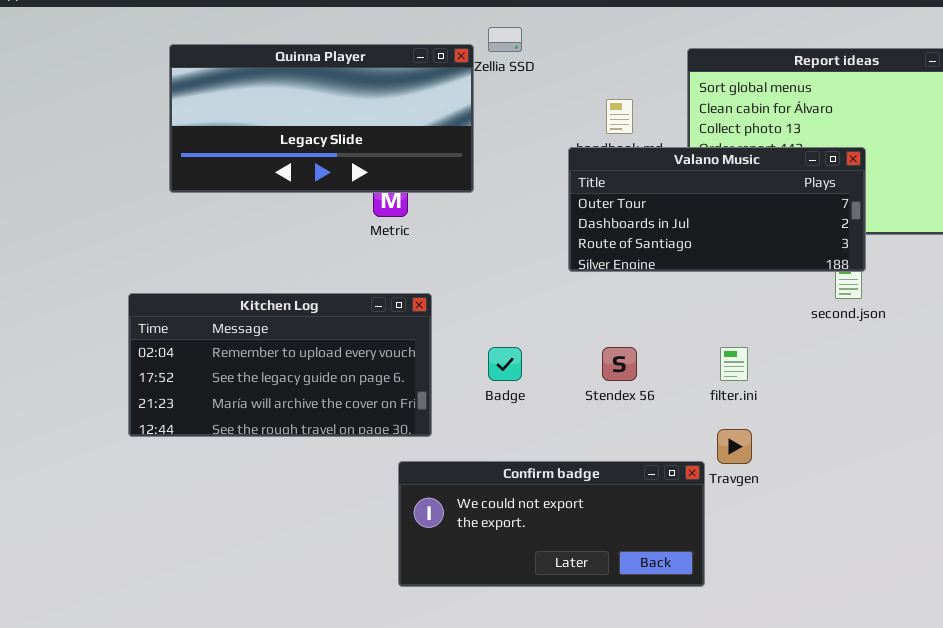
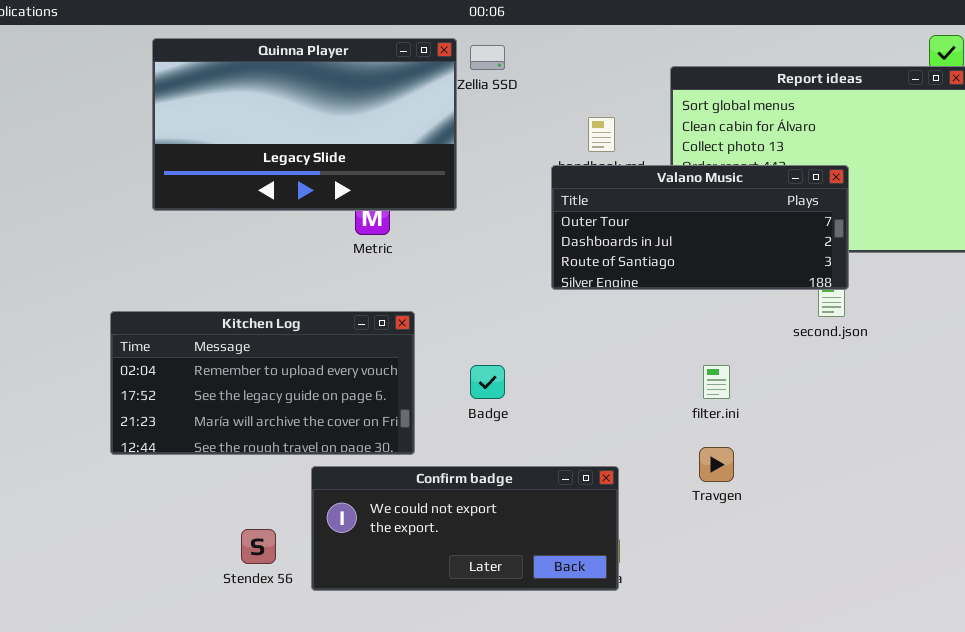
Quinna Player: [169,44,474,193] -> [152,38,457,211], resized
Stendex 56: [602,347,637,381] -> [241,529,276,564], moved
Confirm badge: [398,461,705,587] -> [311,466,619,591], moved

